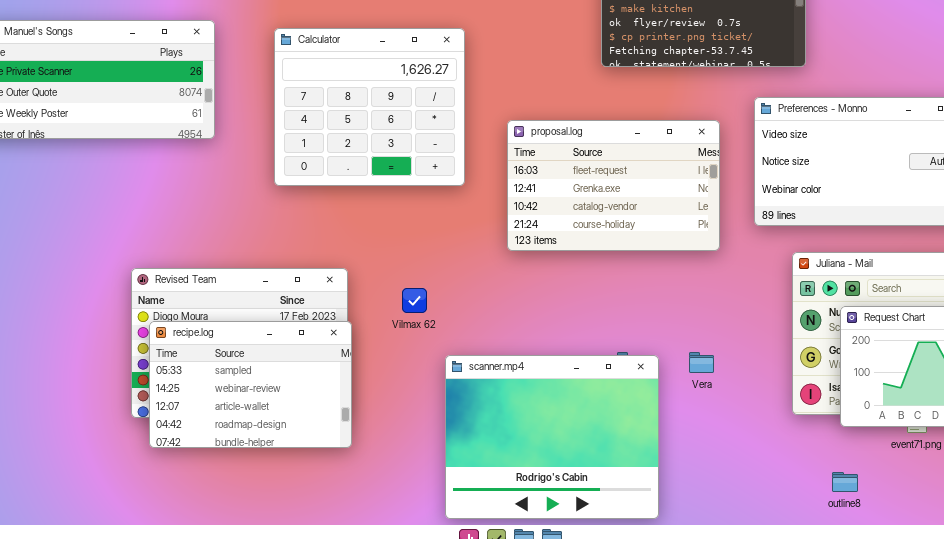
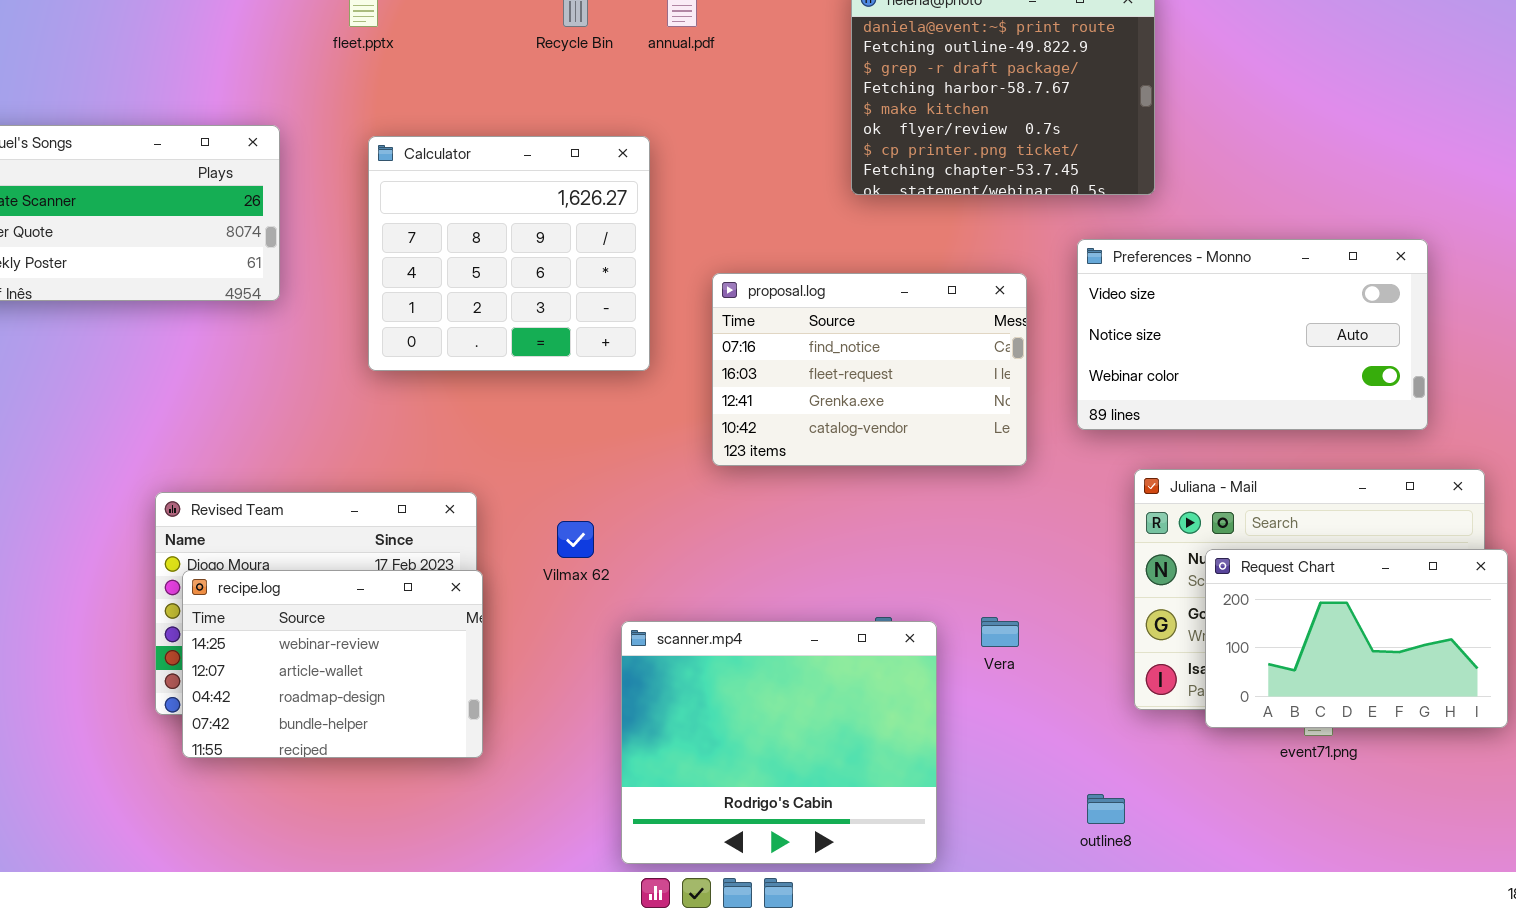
proposal.log: [507,120,720,251] -> [712,273,1027,466], scrolled up 1 row
recipe.log: [149,321,352,448] -> [182,570,483,758], scrolled down 1 row
outline8: [832,472,858,492] -> [1087,794,1125,824], moved

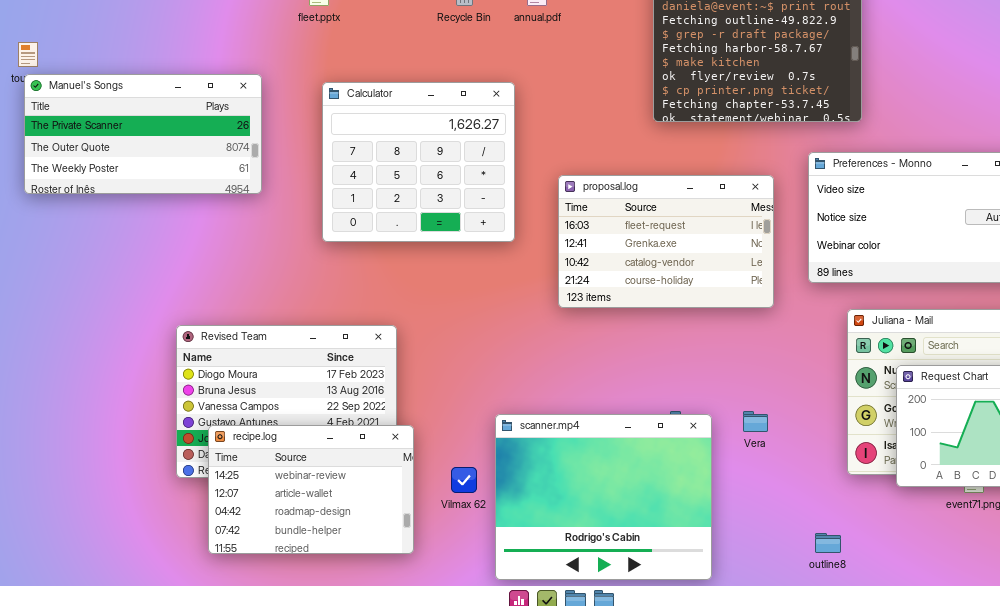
proposal.log: [712,273,1027,466] -> [558,175,774,308], scrolled down 1 row
Vilmax 62: [557,521,594,558] -> [451,467,477,493], moved
recipe.log: [182,570,483,758] -> [208,425,414,554], moved

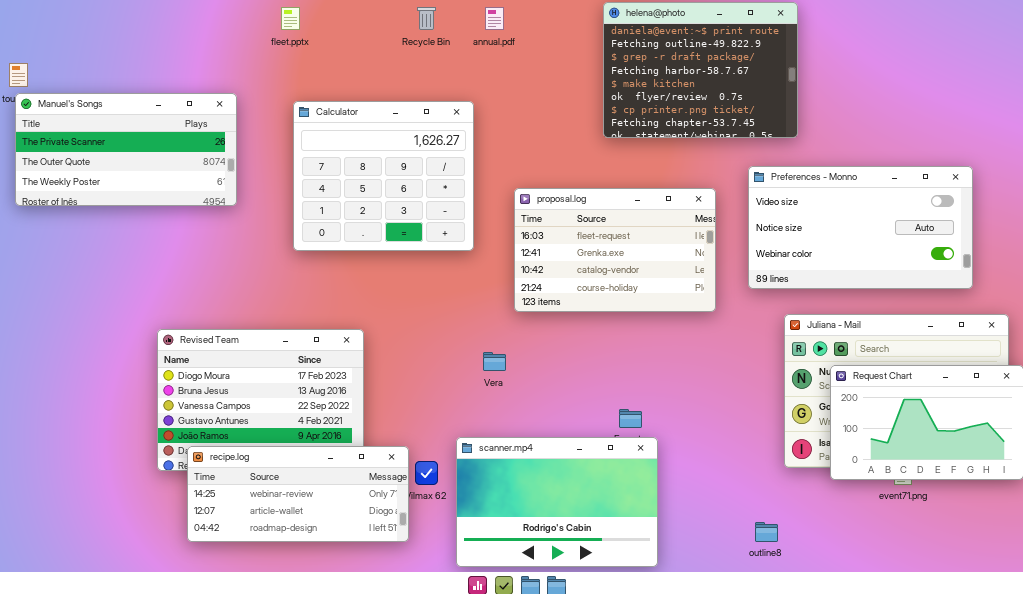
Vera: [743,411,768,432] -> [483,352,506,371], moved
scanner.mp4: [495,414,712,580] -> [456,437,658,567], resized
recipe.log: [208,425,414,554] -> [187,446,409,542], resized

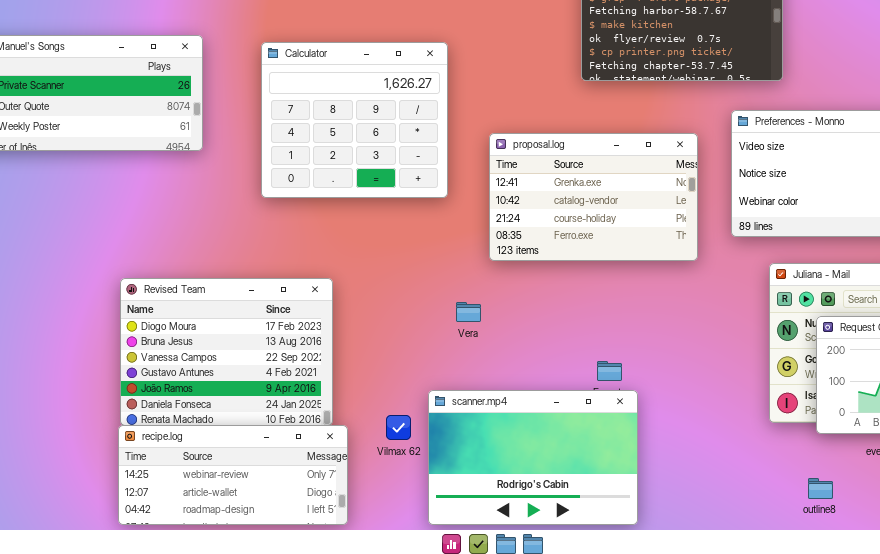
proposal.log: [514,188,716,312] -> [489,133,698,261], scrolled down 1 row
recipe.log: [187,446,409,542] -> [118,425,348,525], moved
outline8: [755,522,778,542] -> [808,478,833,499], moved

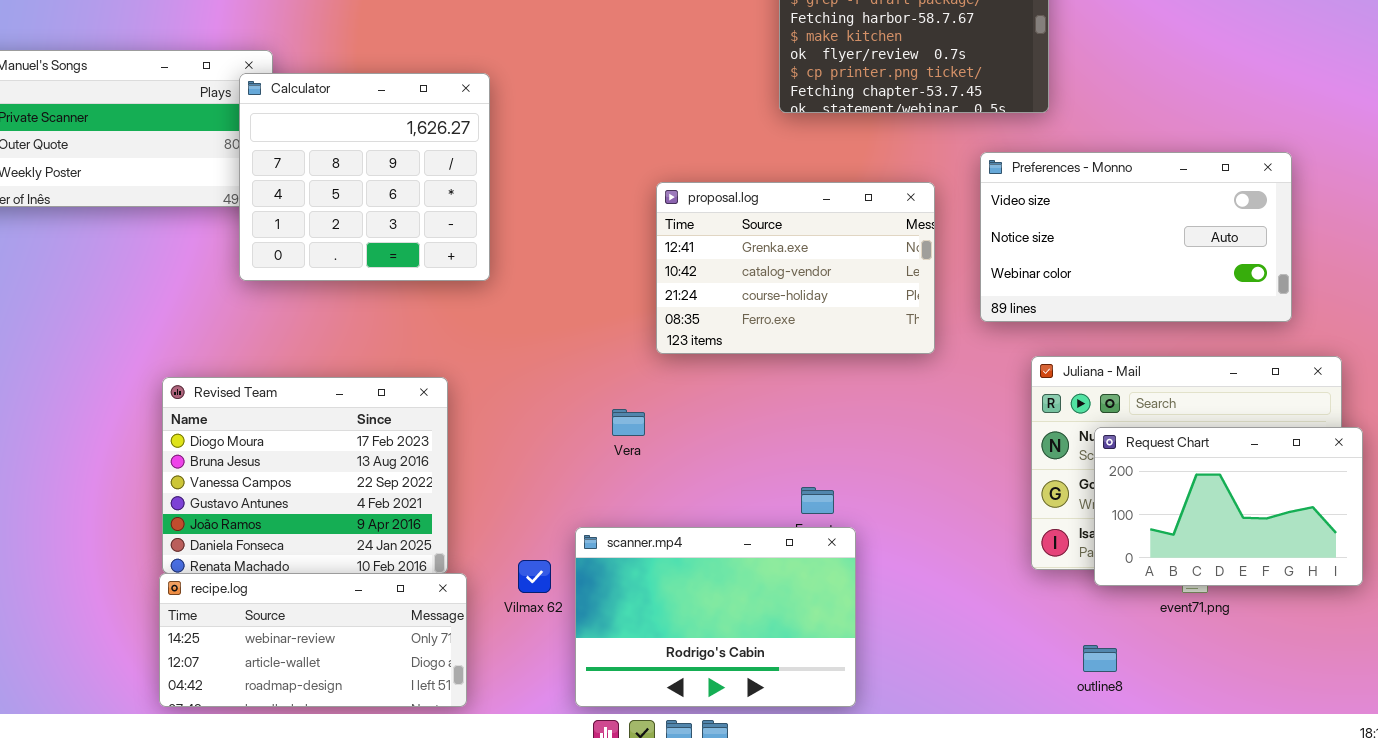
Calculator: [261,42,448,198] -> [239,73,490,281], moved

